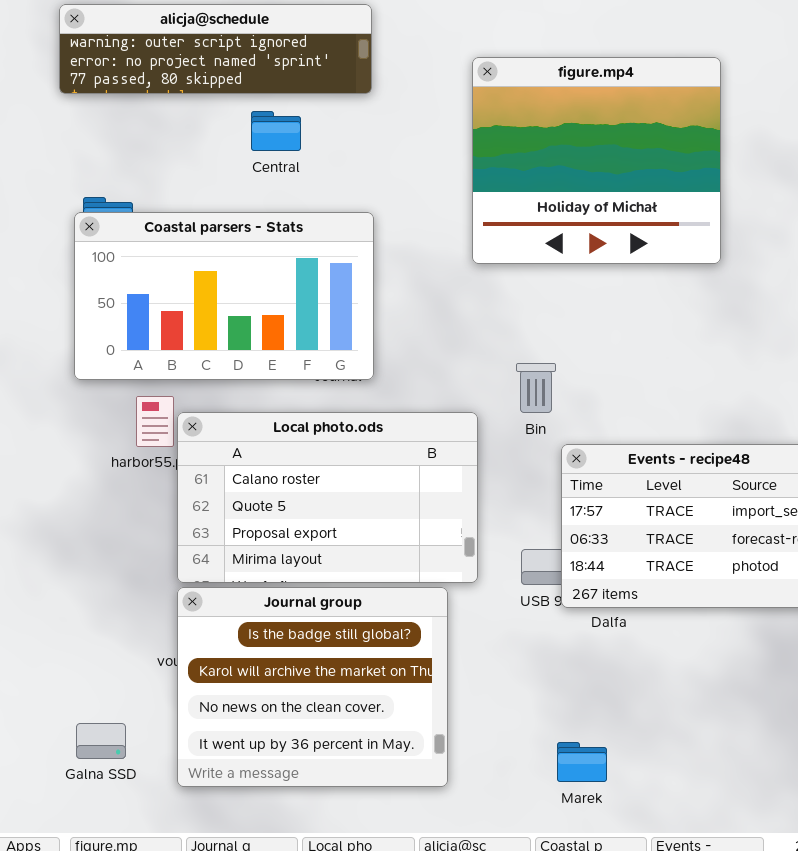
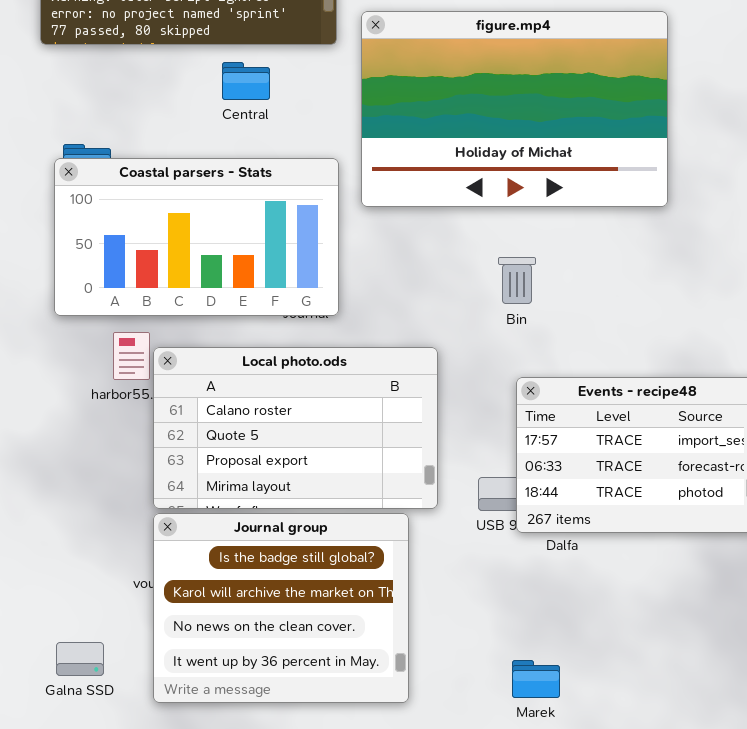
figure.mp4: [472,57,721,264] -> [361,11,668,207], resized
Bin: [516,363,556,413] -> [498,257,536,304], moved

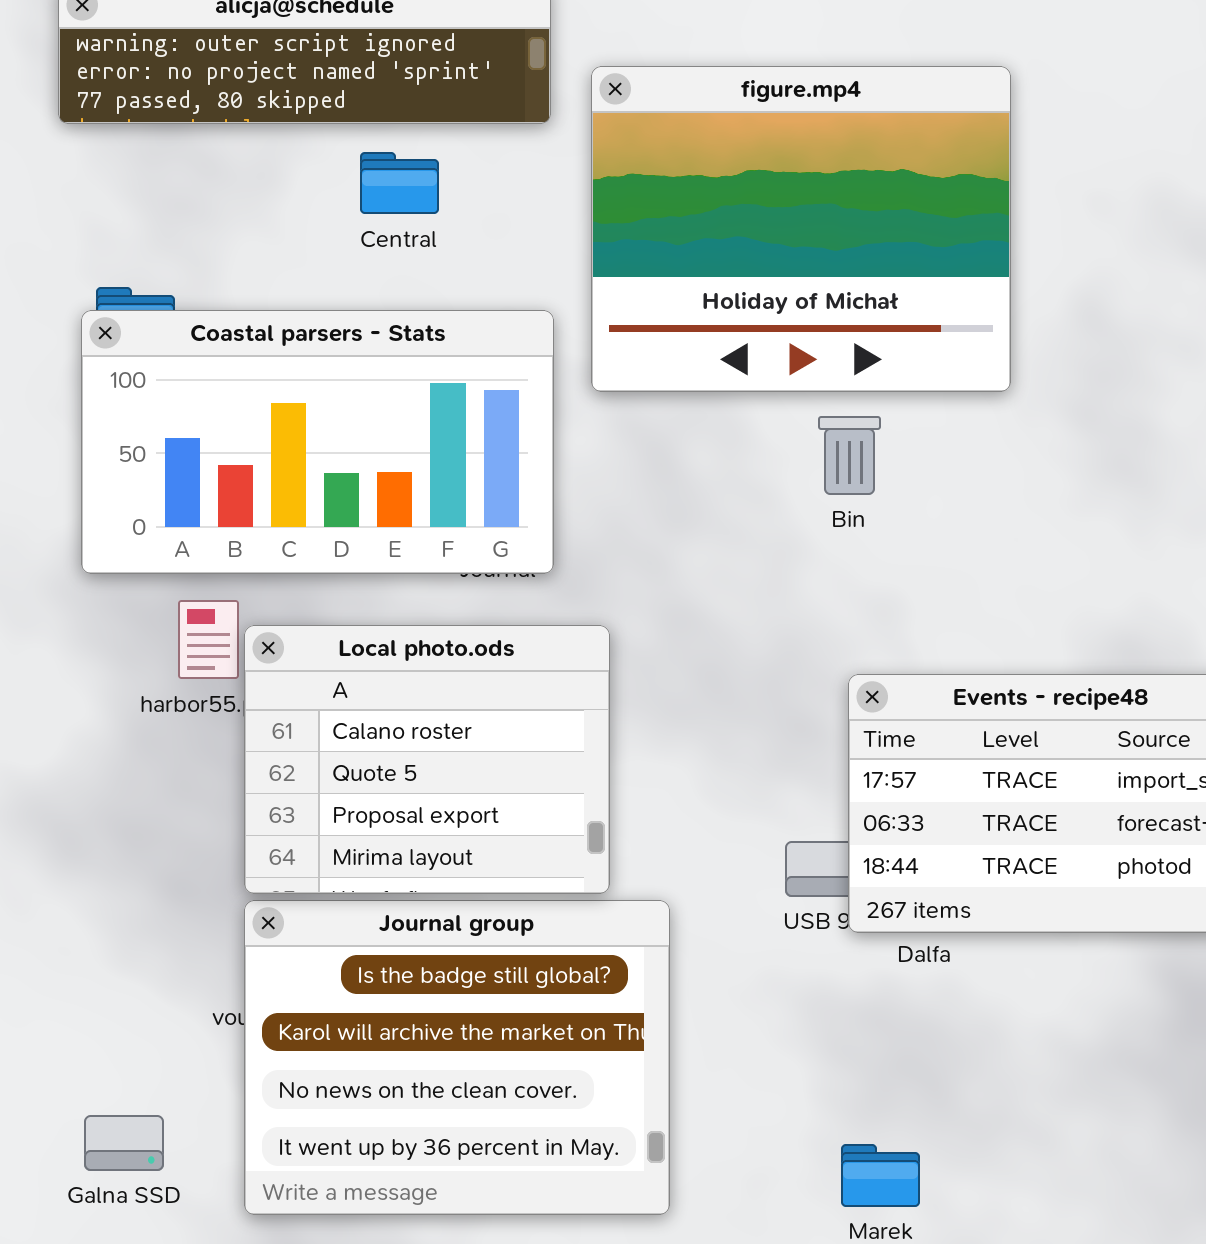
figure.mp4: [361,11,668,207] -> [591,66,1011,392], resized
Bin: [498,257,536,304] -> [818,416,881,495], moved
Local photo.ods: [153,347,438,509] -> [244,625,610,894], resized

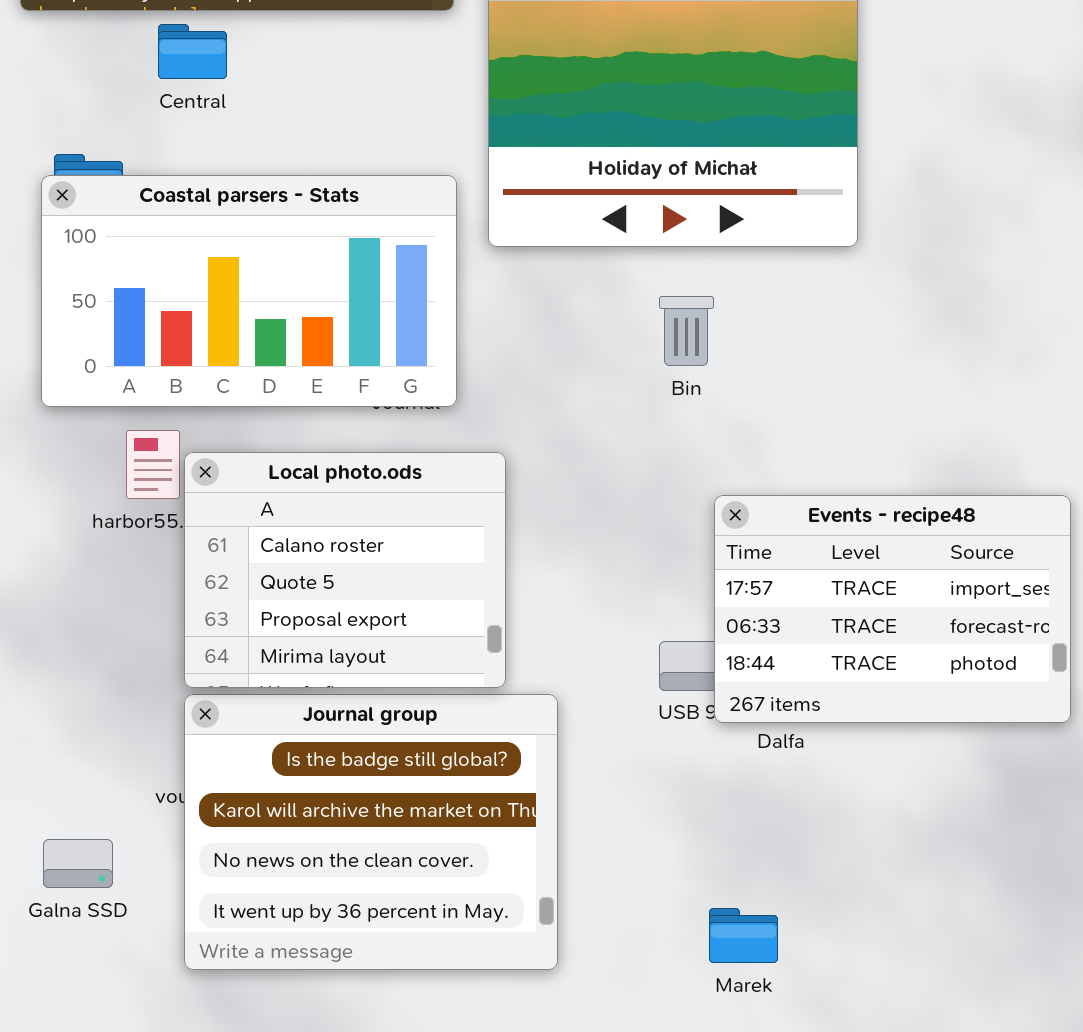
Central: [360,152,439,214] -> [158,24,227,79], moved
Bin: [818,416,881,495] -> [659,296,714,366], moved
Galna SSD: [84,1115,164,1171] -> [43,839,113,888], moved

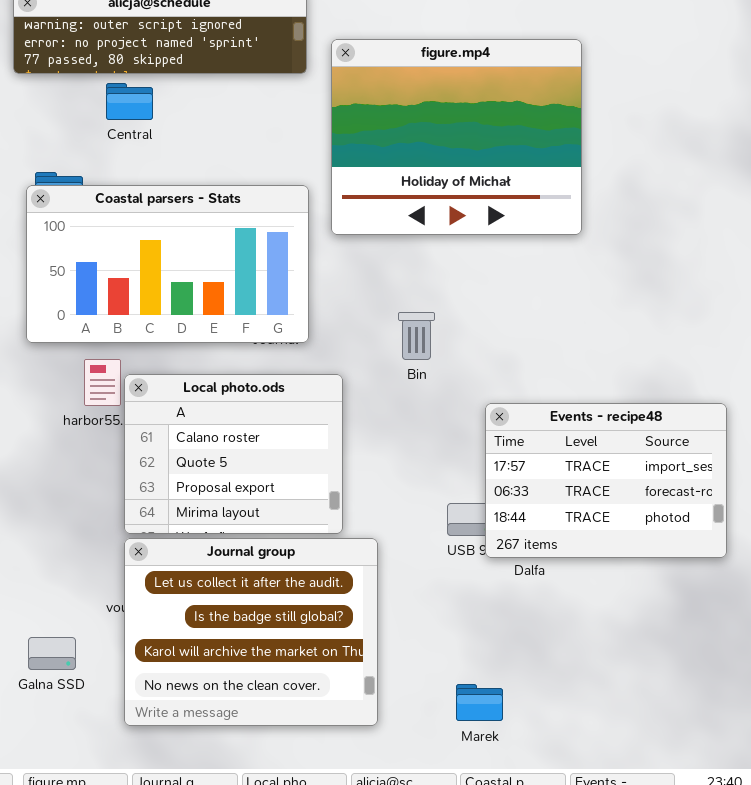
Bin: [659,296,714,366] -> [398,312,435,360], moved
Journal group: [184,694,558,970] -> [124,538,378,726], scrolled up 1 row
Marek: [709,908,778,963] -> [456,684,503,721], moved

